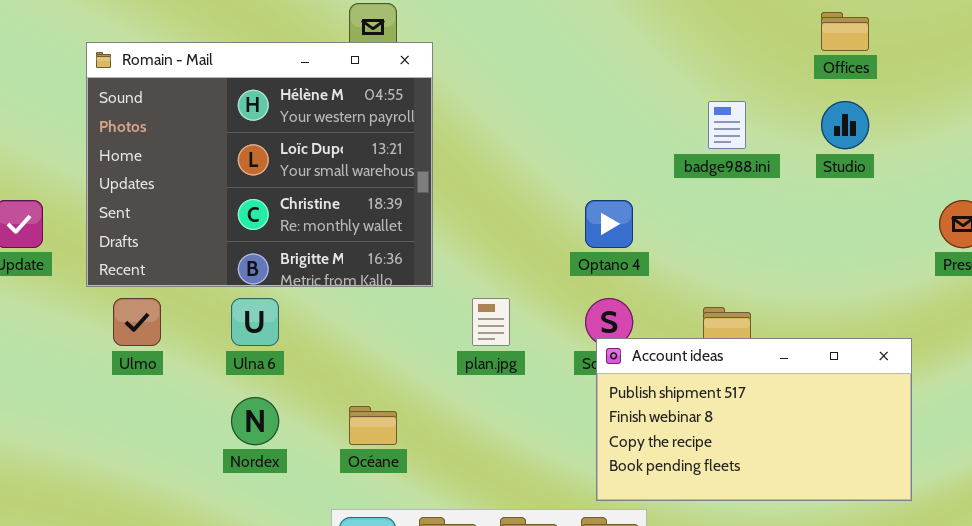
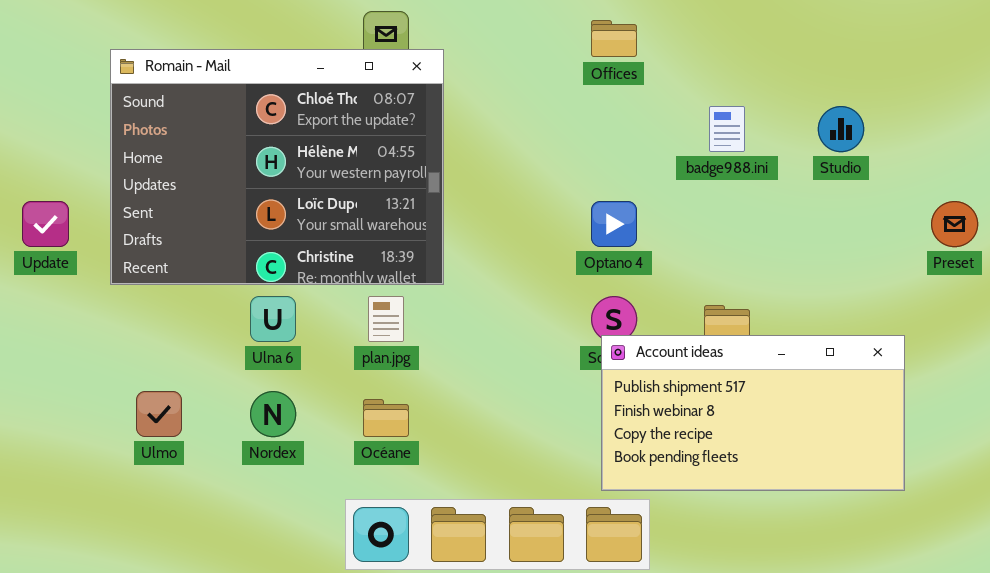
Offices: [821,12,869,51] -> [591,20,637,57], moved
Romain - Mail: [86,42,433,287] -> [110,49,444,285], scrolled up 1 row
Ulmo: [113,298,161,346] -> [136,391,182,437], moved
plan.jpg: [472,298,510,346] -> [368,296,404,342], moved

